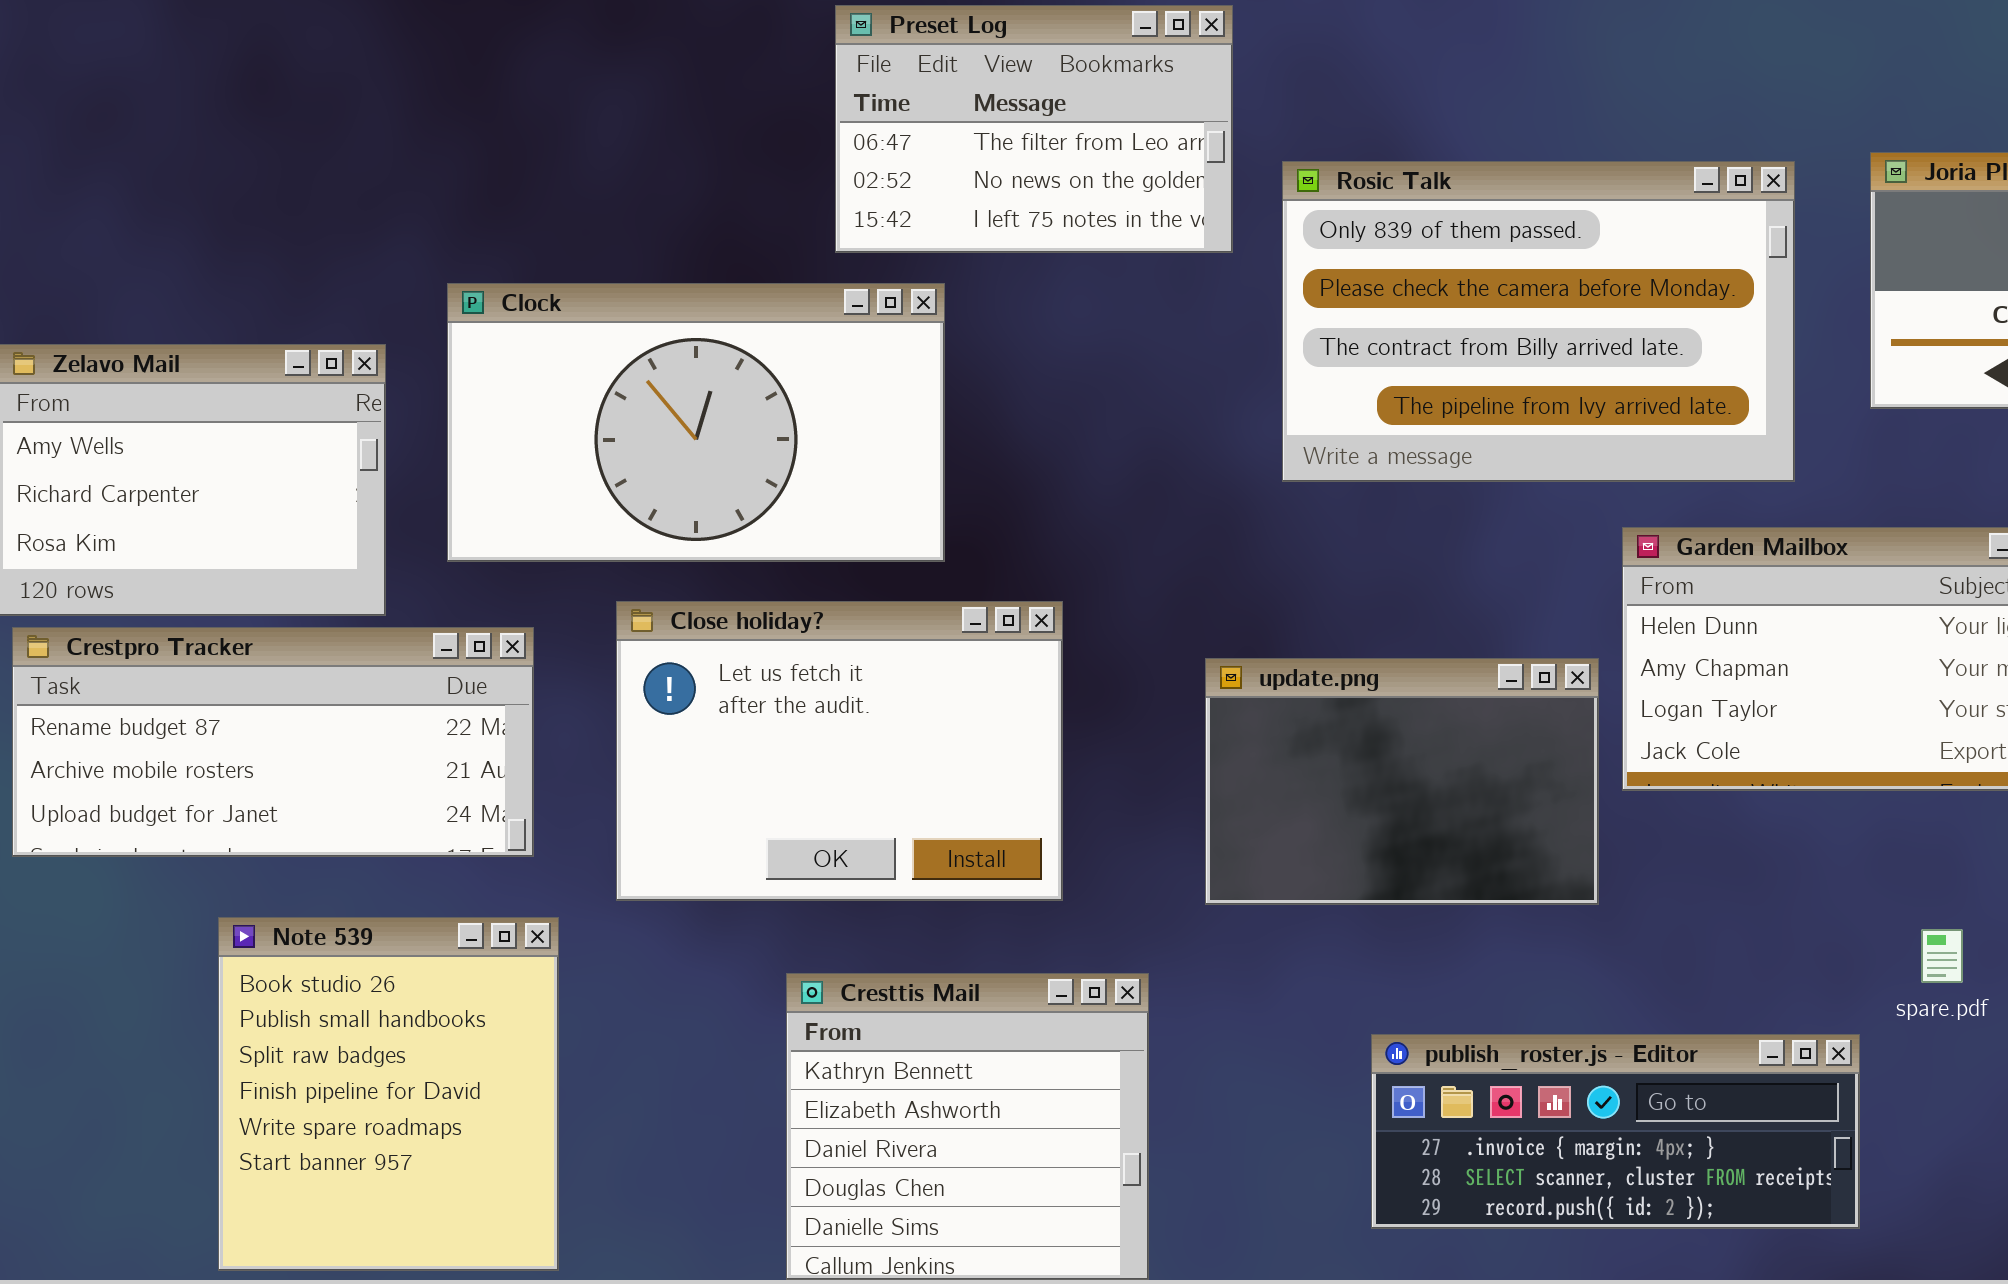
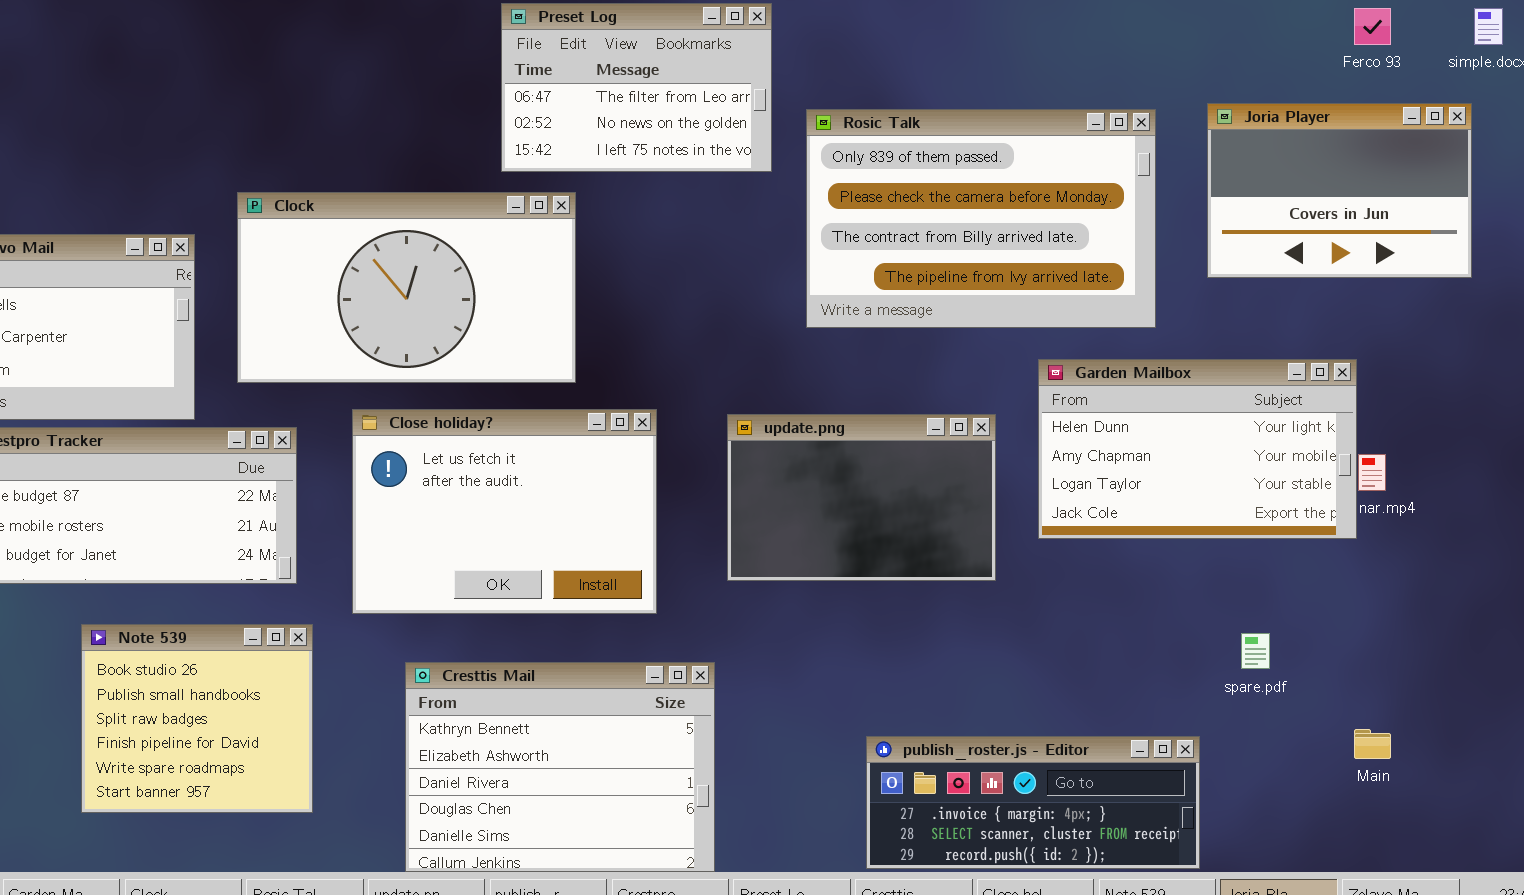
update.png: [1205,658,1599,905] -> [727,414,996,581], moved
Note 539: [218,917,559,1271] -> [81,624,313,813], resized
Cresttis Mail: [786,973,1149,1280] -> [405,662,715,872], resized
publish_roster.js - Editor: [1371,1034,1860,1229] -> [866,736,1200,869], moved

